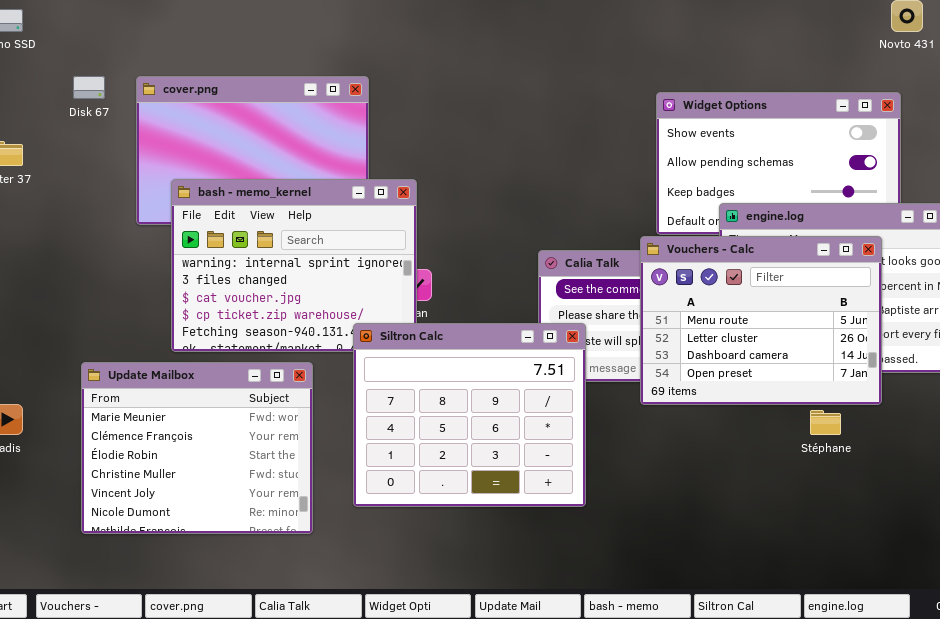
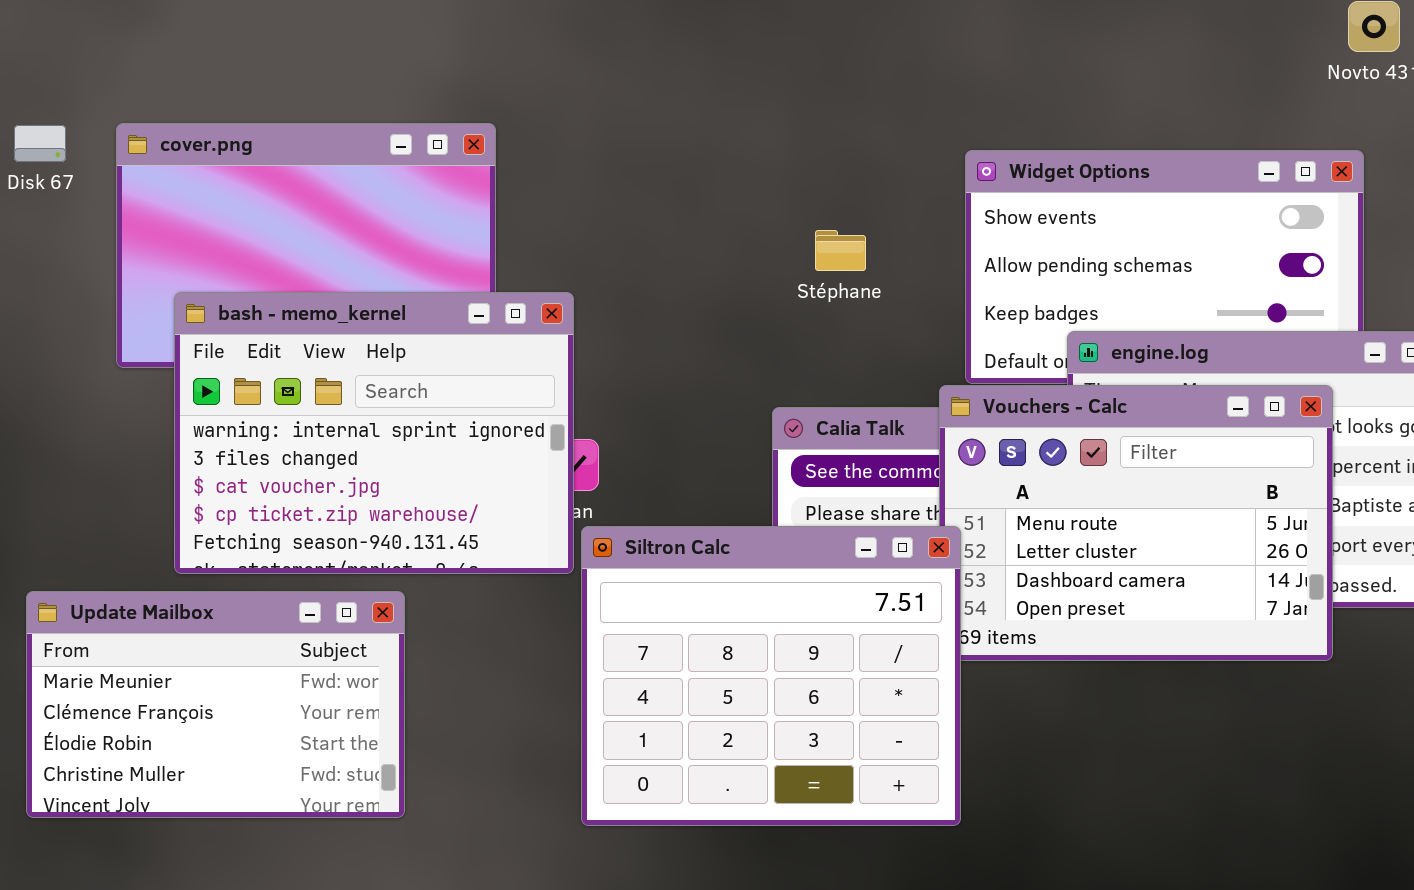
Siltron Calc: [353,323,586,507] -> [581,526,961,826], moved
Update Mailbox: [81,362,313,534] -> [26,591,405,818], resized
Stéphane: [810,410,841,435] -> [815,230,866,271], moved

